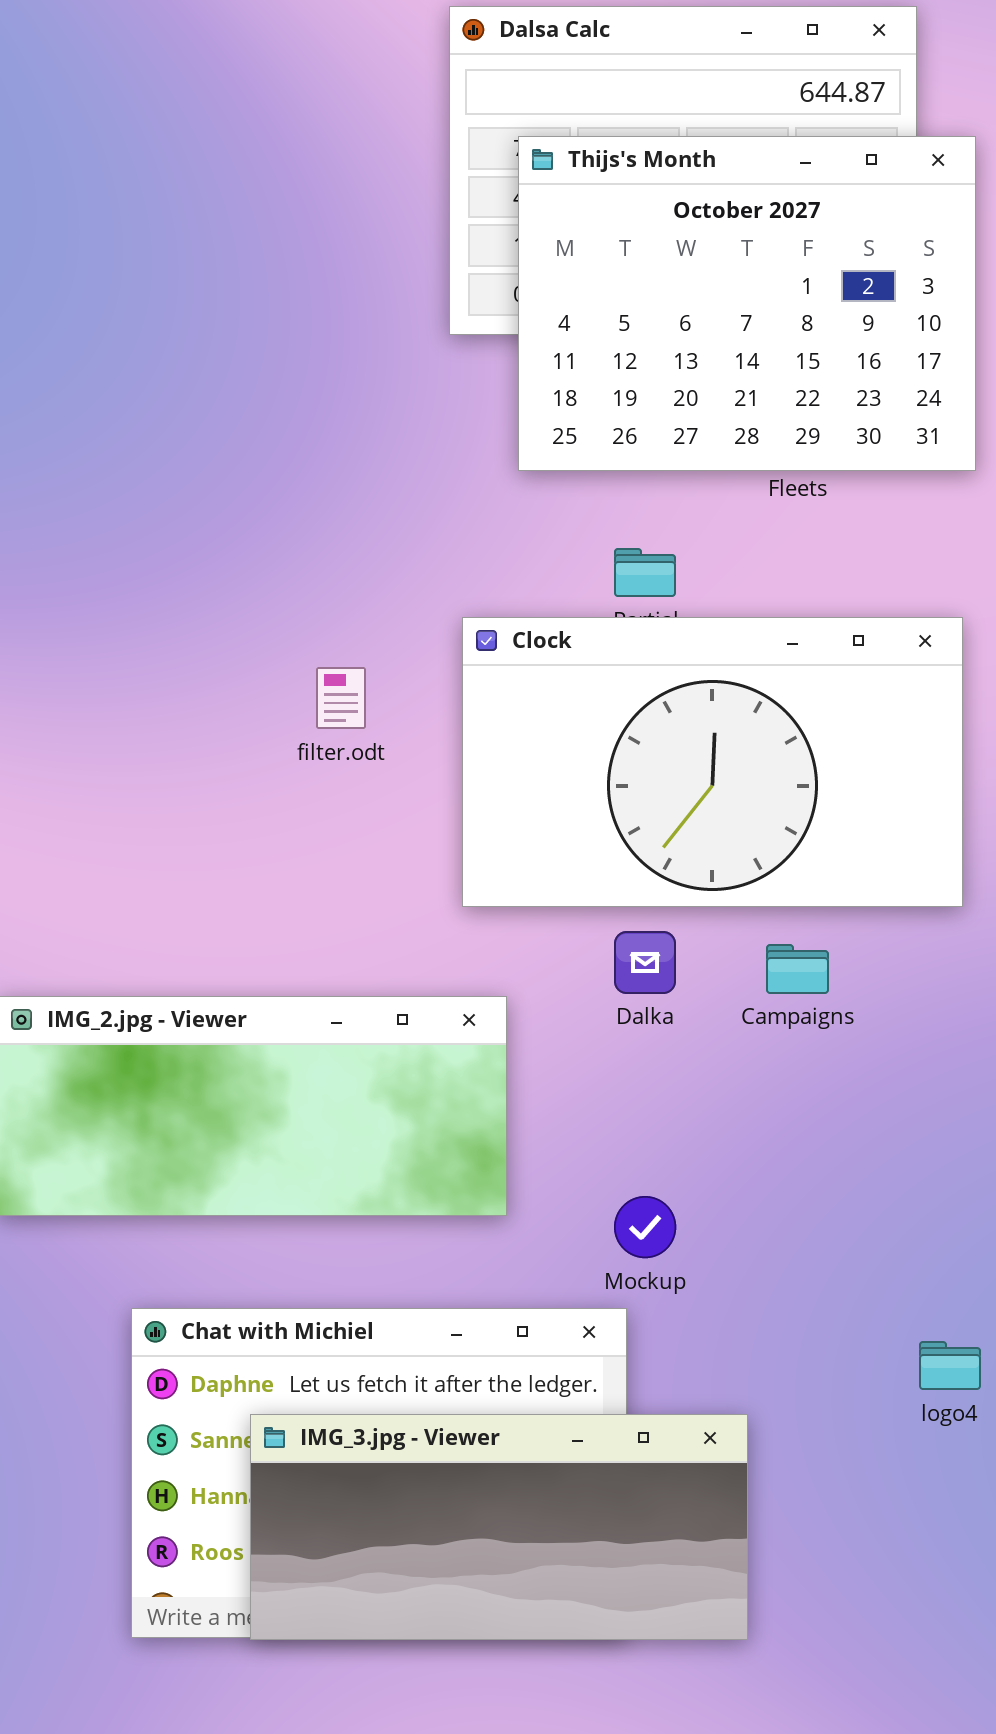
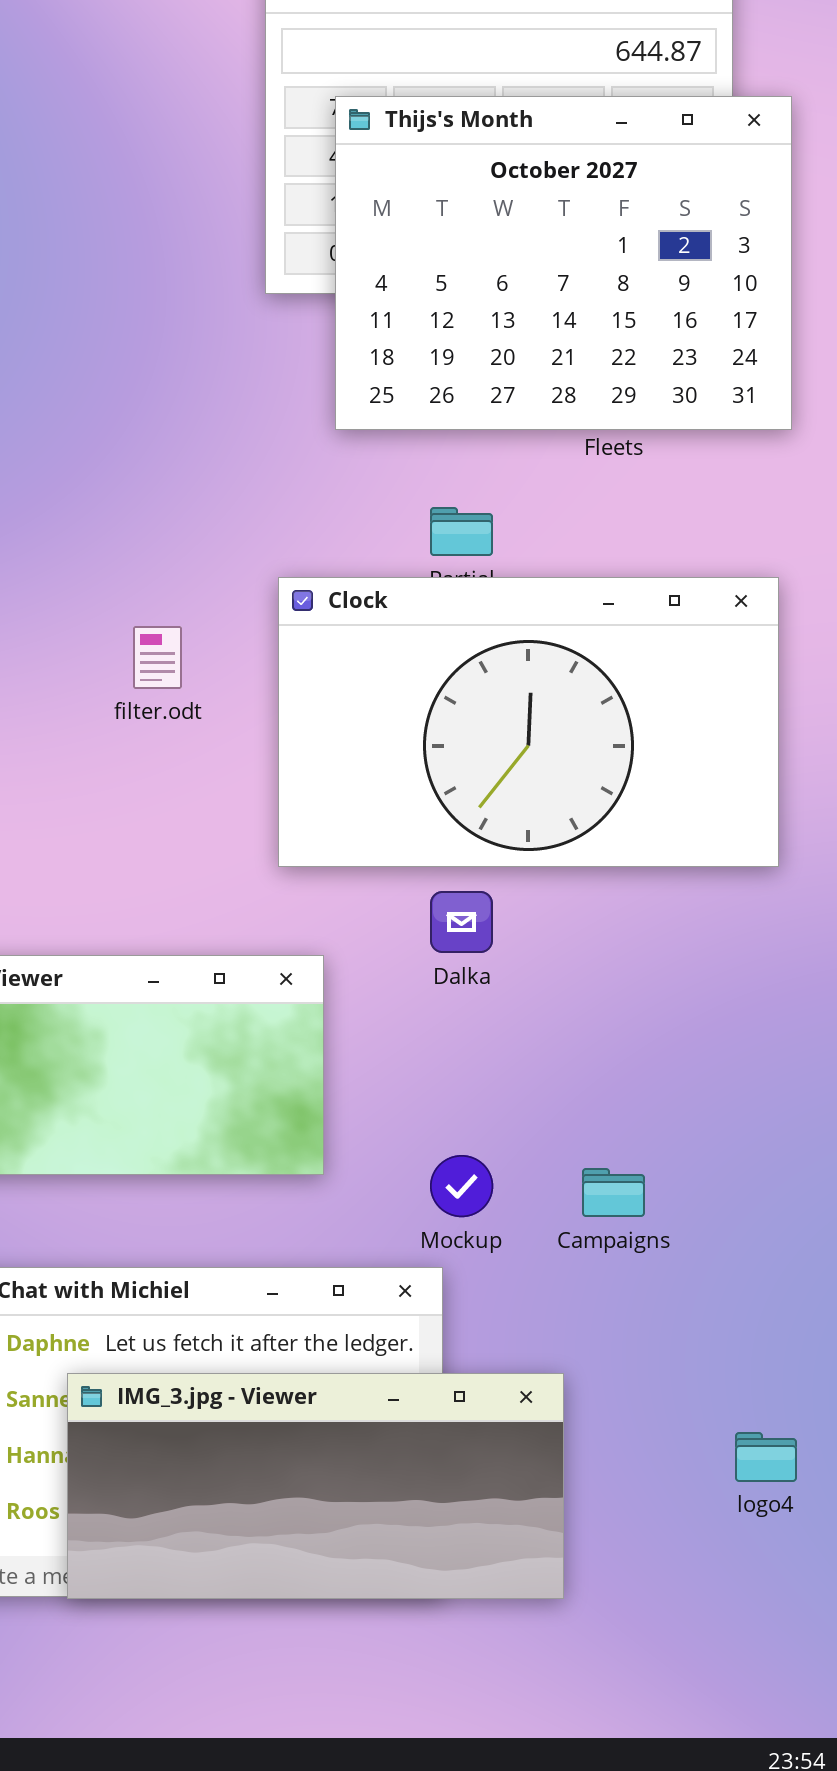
Campaigns: [766,944,829,994] -> [582,1168,645,1217], moved
logo4: [919,1341,981,1390] -> [735,1432,797,1482], moved

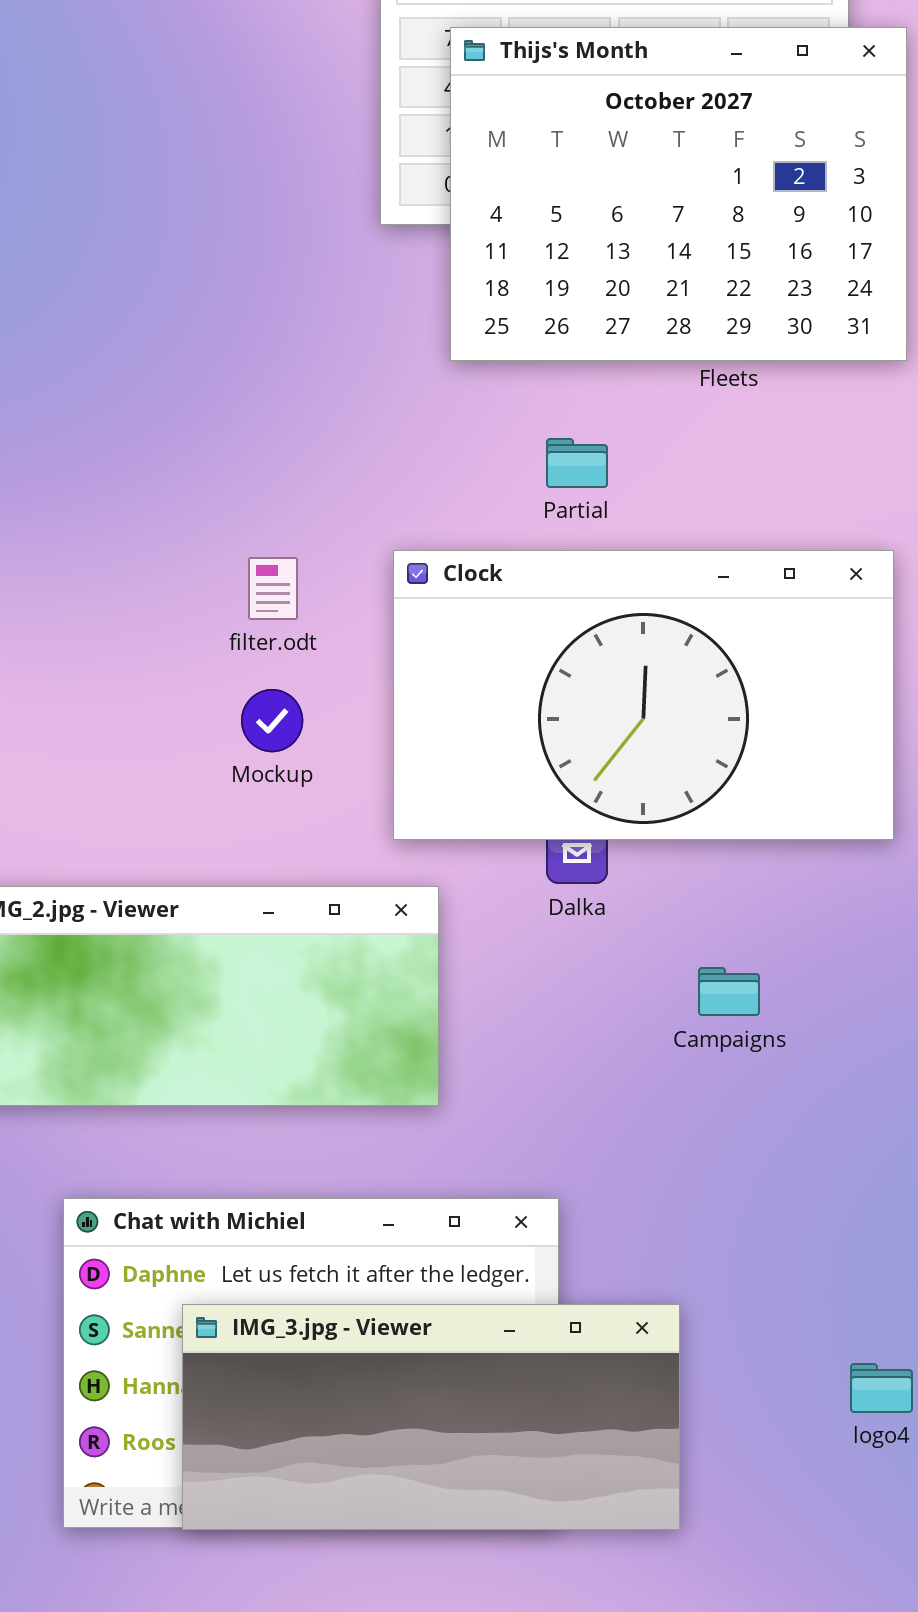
Clock: [278,577,779,867] -> [393,550,894,840], moved
Mockup: [430,1155,493,1217] -> [241,689,303,752], moved
Campaigns: [582,1168,645,1217] -> [698,967,760,1016], moved

